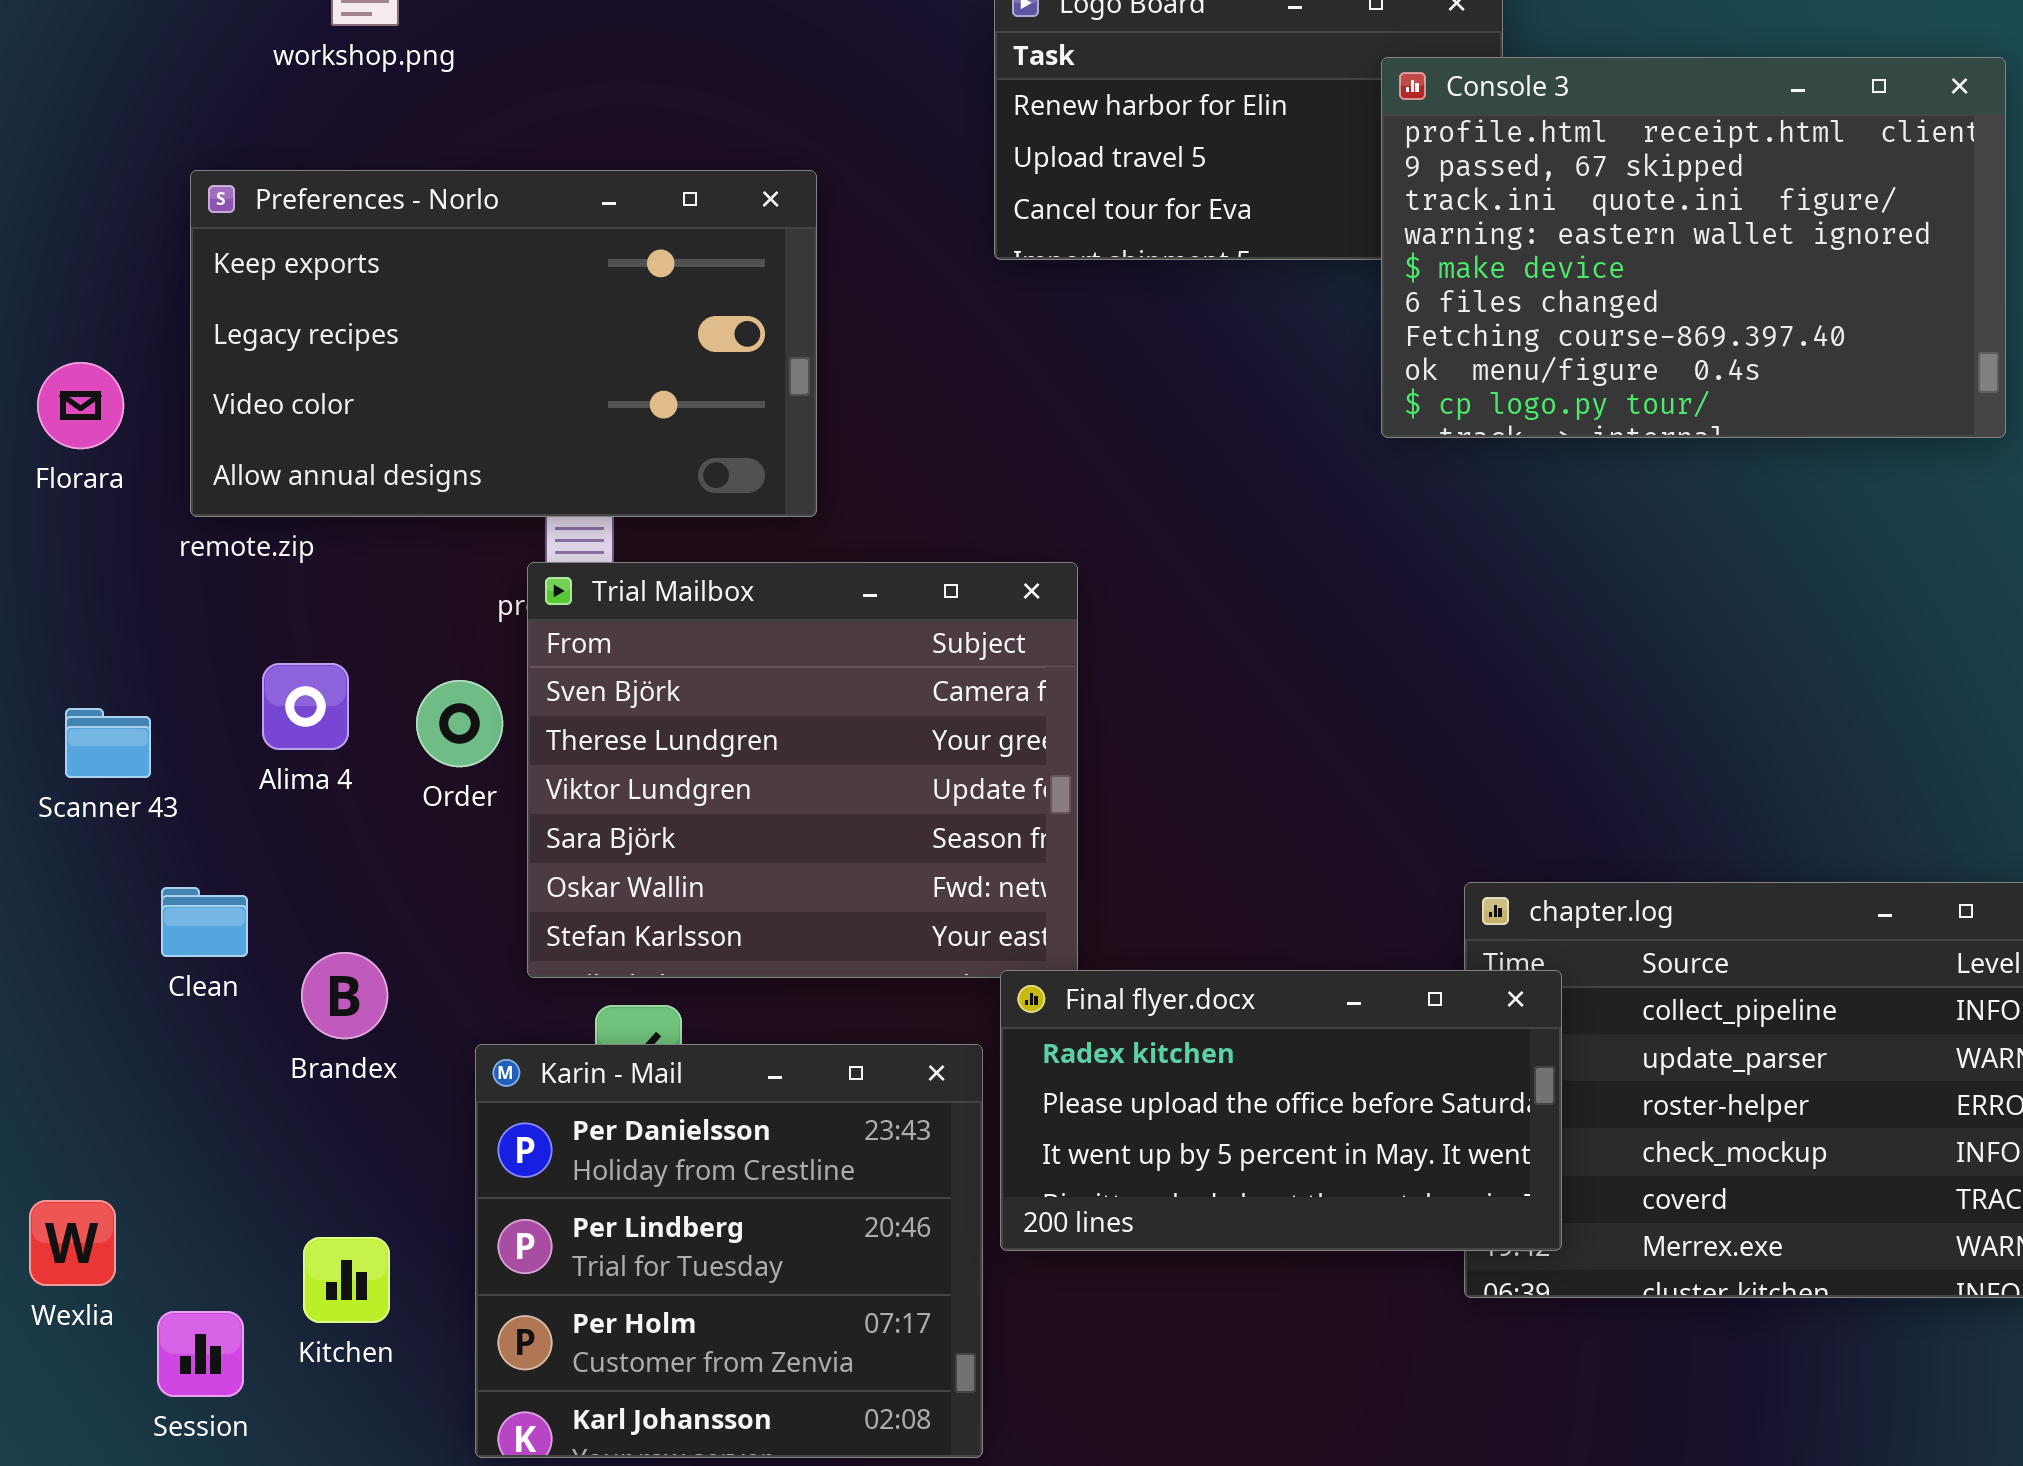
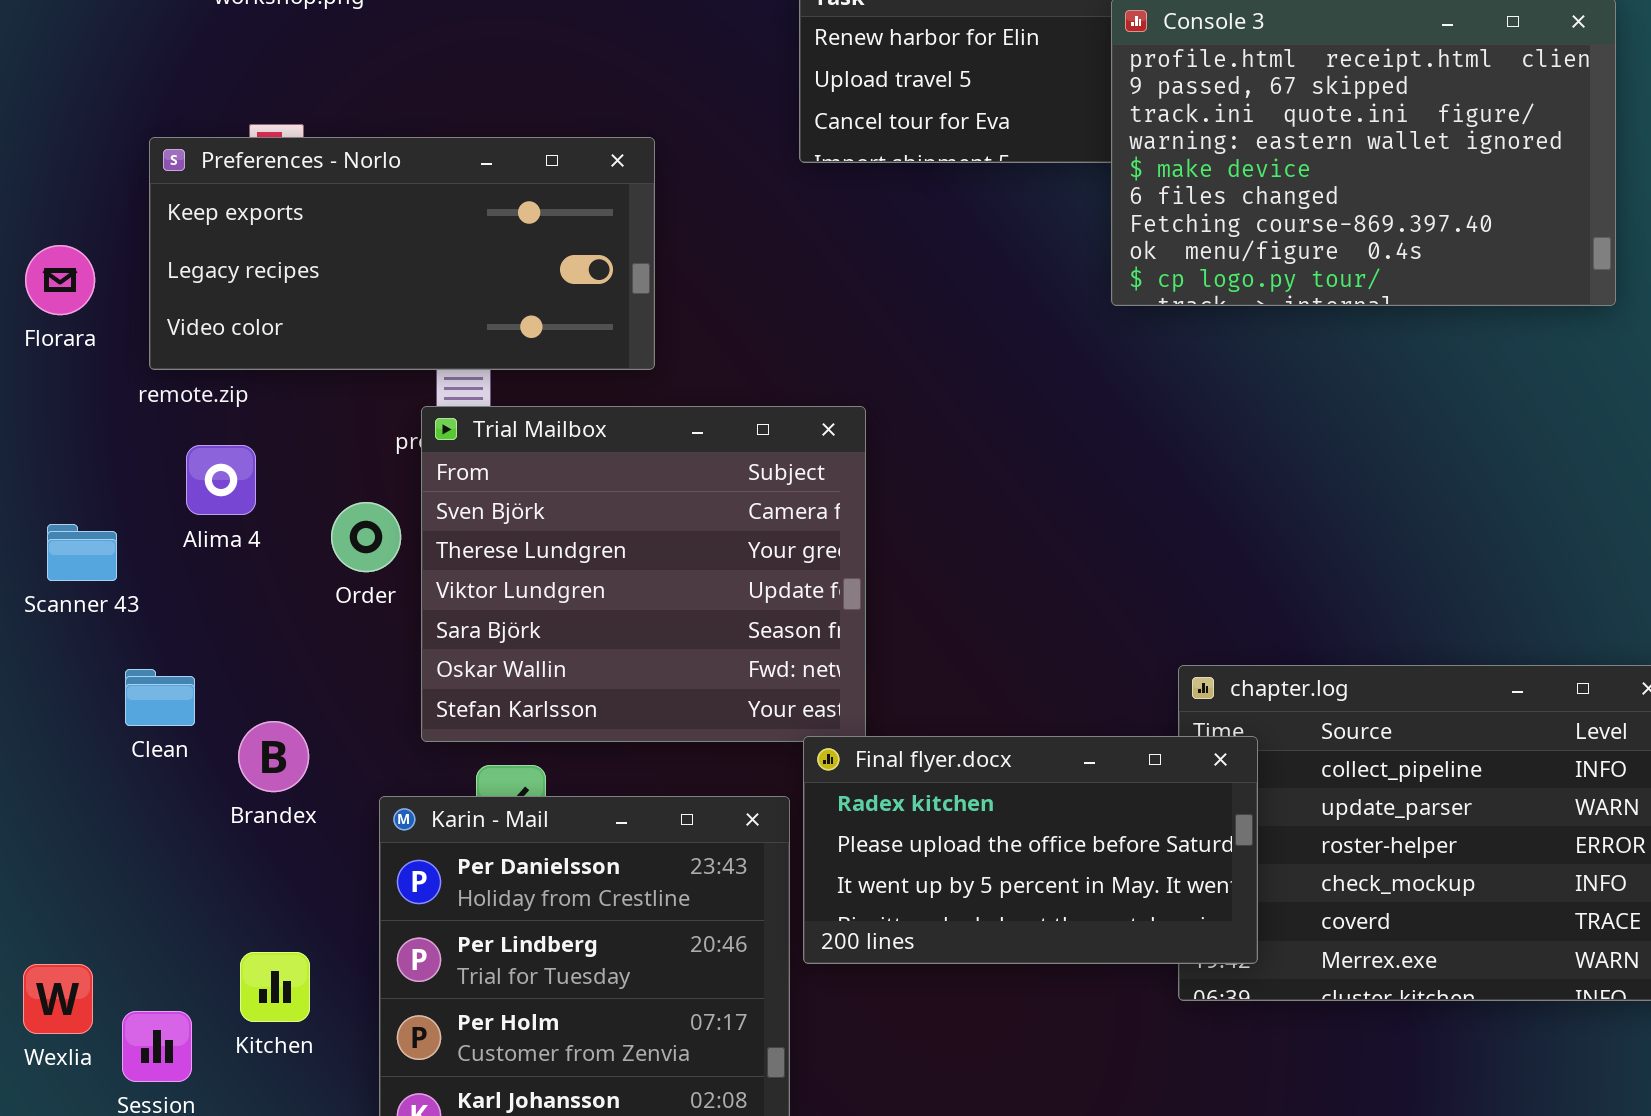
Preferences - Norlo: [190,170,817,517] -> [149,137,655,370], resized
Alima 4: [262,663,349,750] -> [186,445,256,515], moved
Wexlia: [29,1200,116,1286] -> [23,964,93,1034], moved

